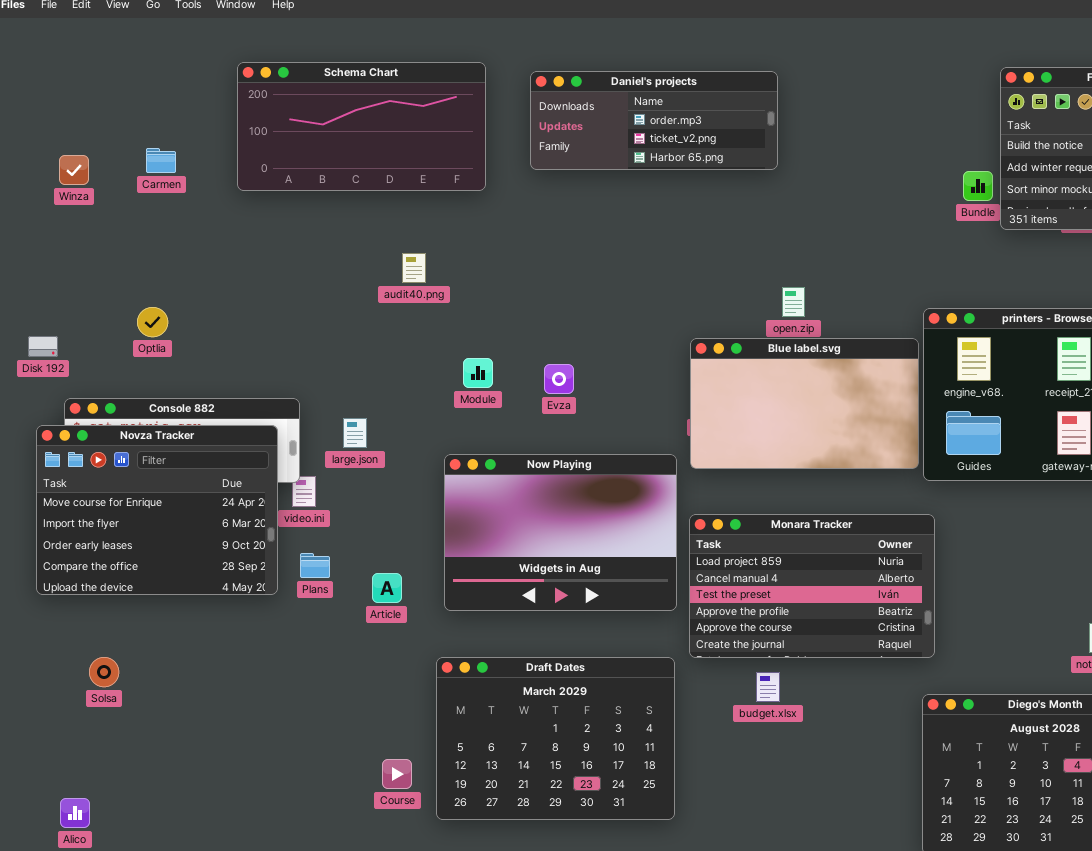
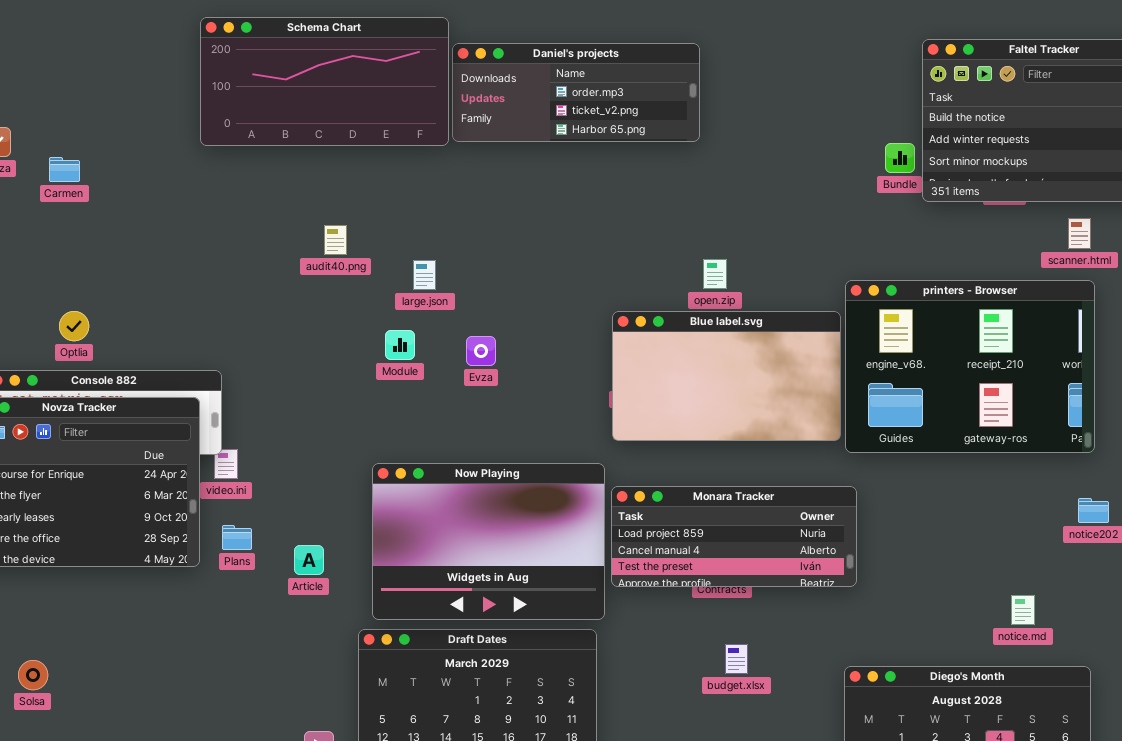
Schema Chart: [237,62,486,191] -> [200,17,449,146], moved
Carmen: [146,148,176,173] -> [49,157,80,182], moved
Optlia: [137,307,168,337] -> [59,311,89,341], moved
large.json: [343,418,367,448] -> [413,260,436,290], moved
Now Playing: [444,454,677,611] -> [372,463,605,620], moved
Monara Tracker: [689,514,935,658] -> [611,486,857,587], resized
Solsa: [89,657,119,687] -> [18,660,48,690], moved
budget.xlsx: [756,672,780,702] -> [725,644,748,674], moved

